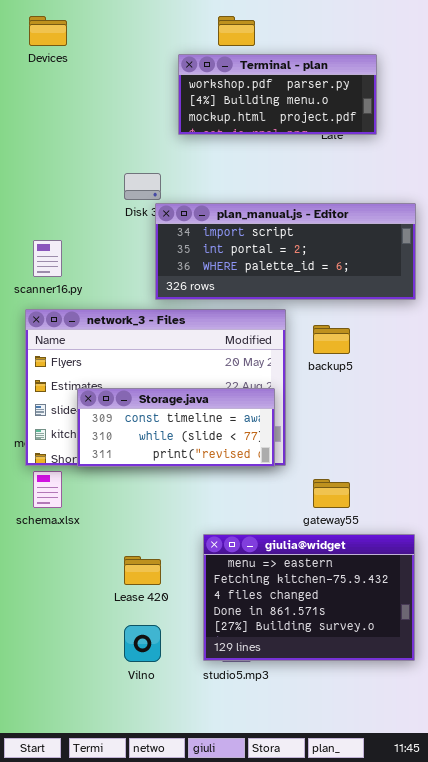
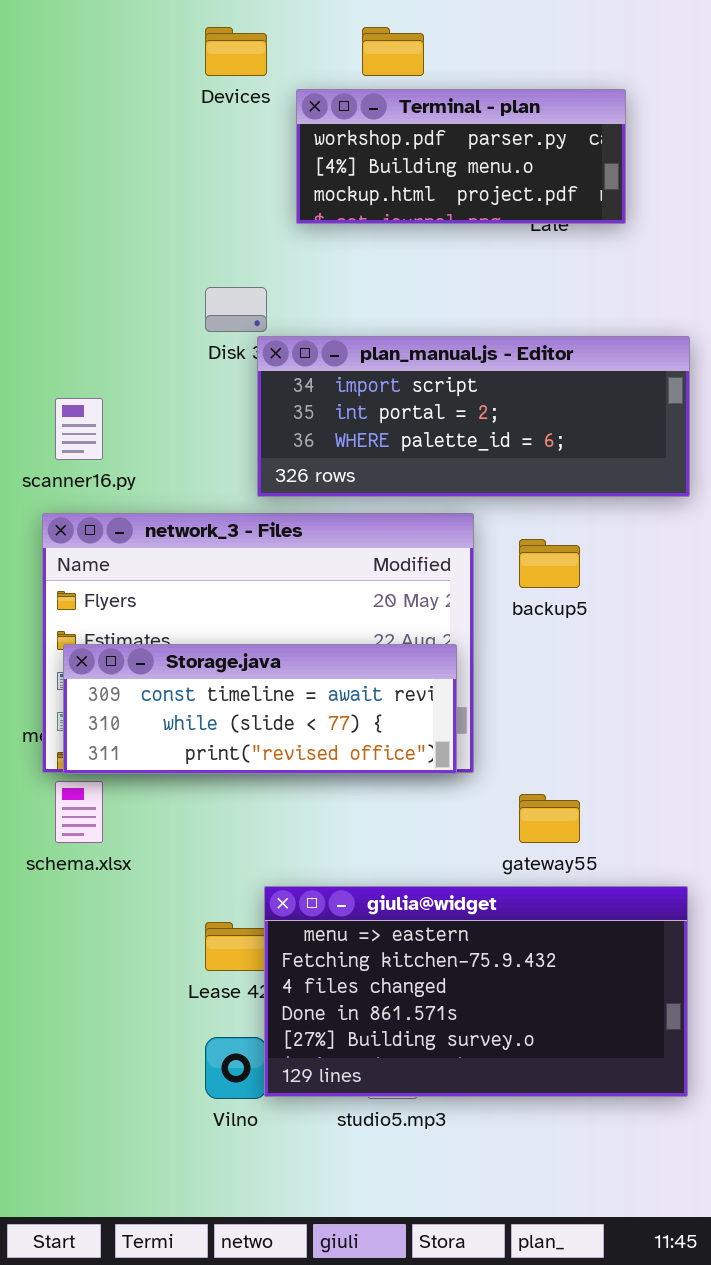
Devices: [29,16,67,46] -> [205,27,267,76], moved
Storage.java: [77,388,275,467] -> [63,644,457,774], resized
giulia@widget: [203,534,415,661] -> [264,886,688,1097], resized

